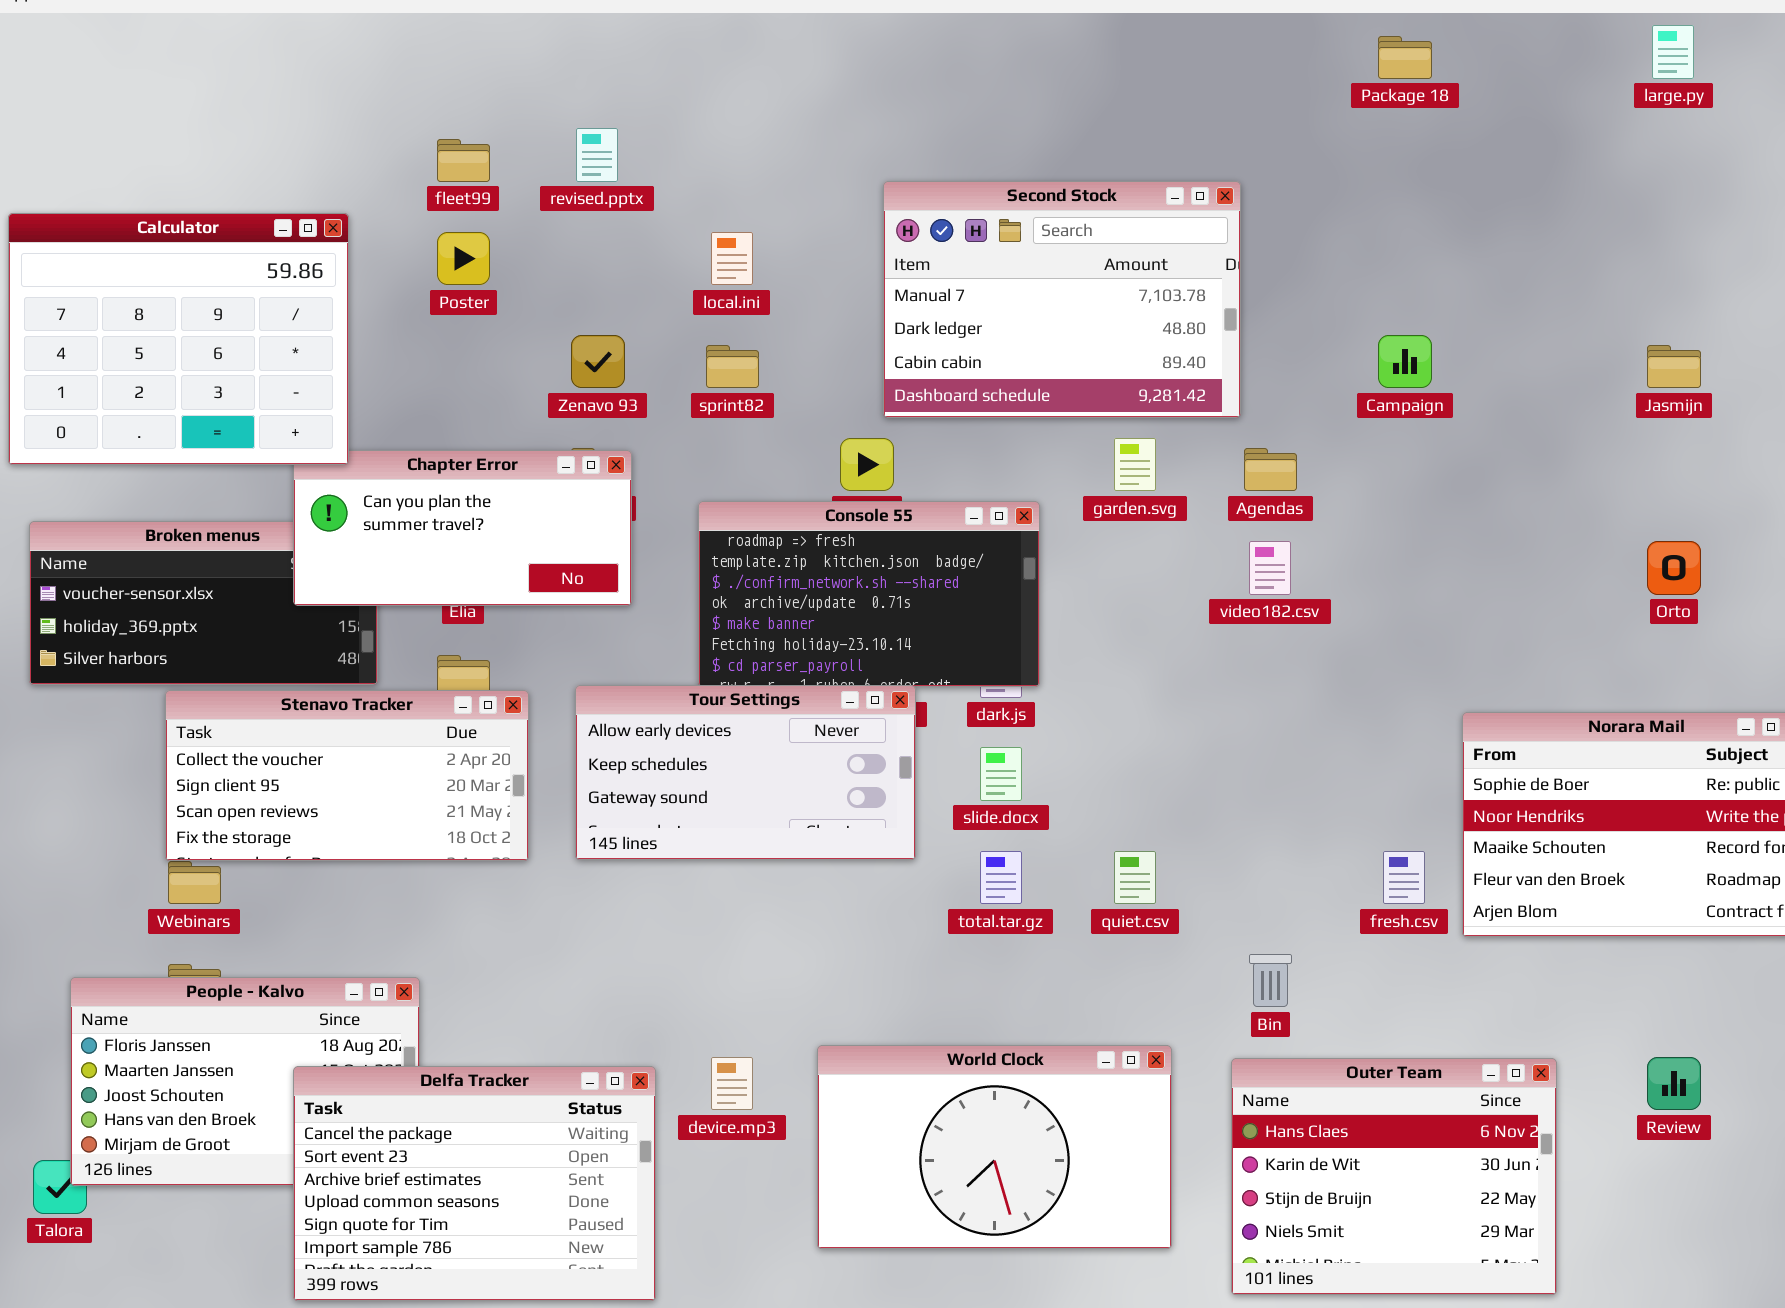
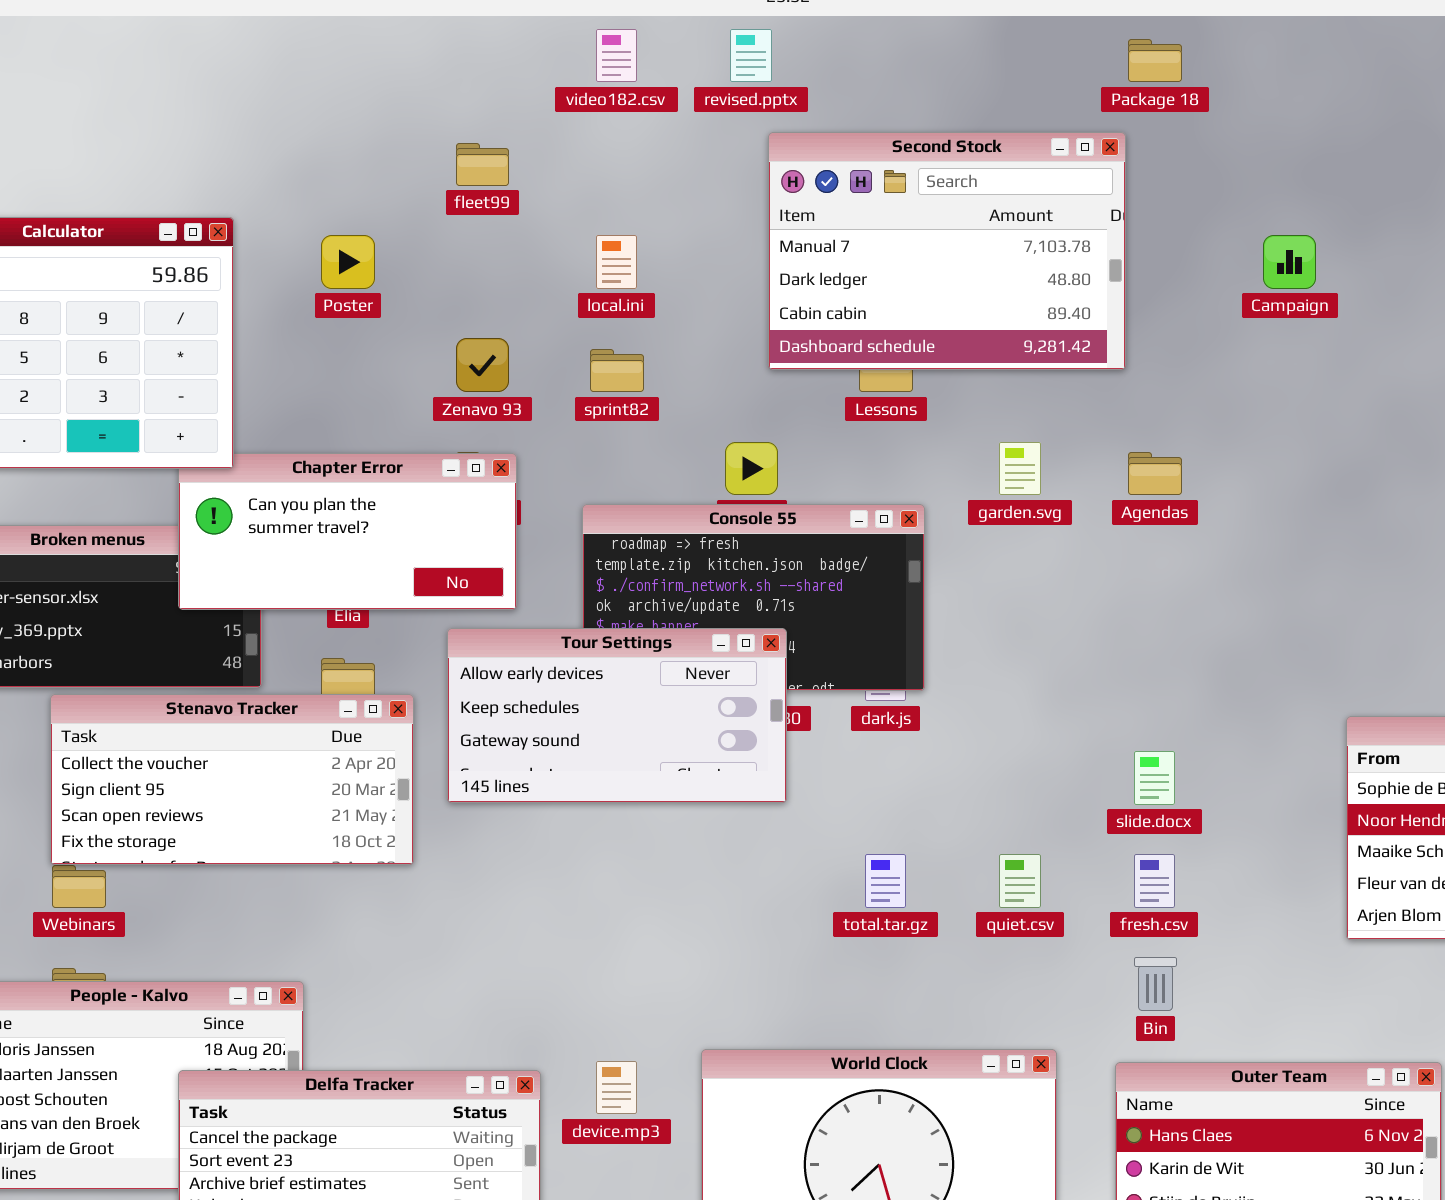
Package 18: [1378,36,1432,79] -> [1128,39,1182,82], moved
revised.pptx: [576,128,618,182] -> [730,29,772,82], moved
fleet99: [437,139,490,182] -> [456,143,509,186], moved
Second Stock: [883,181,1241,418] -> [768,132,1126,370], moved
Campaign: [1378,335,1432,388] -> [1263,235,1316,289], moved
video182.csv: [1249,541,1291,595] -> [596,29,637,82], moved
Tour Settings: [575,685,916,860] -> [447,628,787,803], moved
slide.docx: [980,747,1022,801] -> [1134,751,1175,805], moved
fresh.csv: [1383,851,1425,904] -> [1134,854,1175,908], moved

